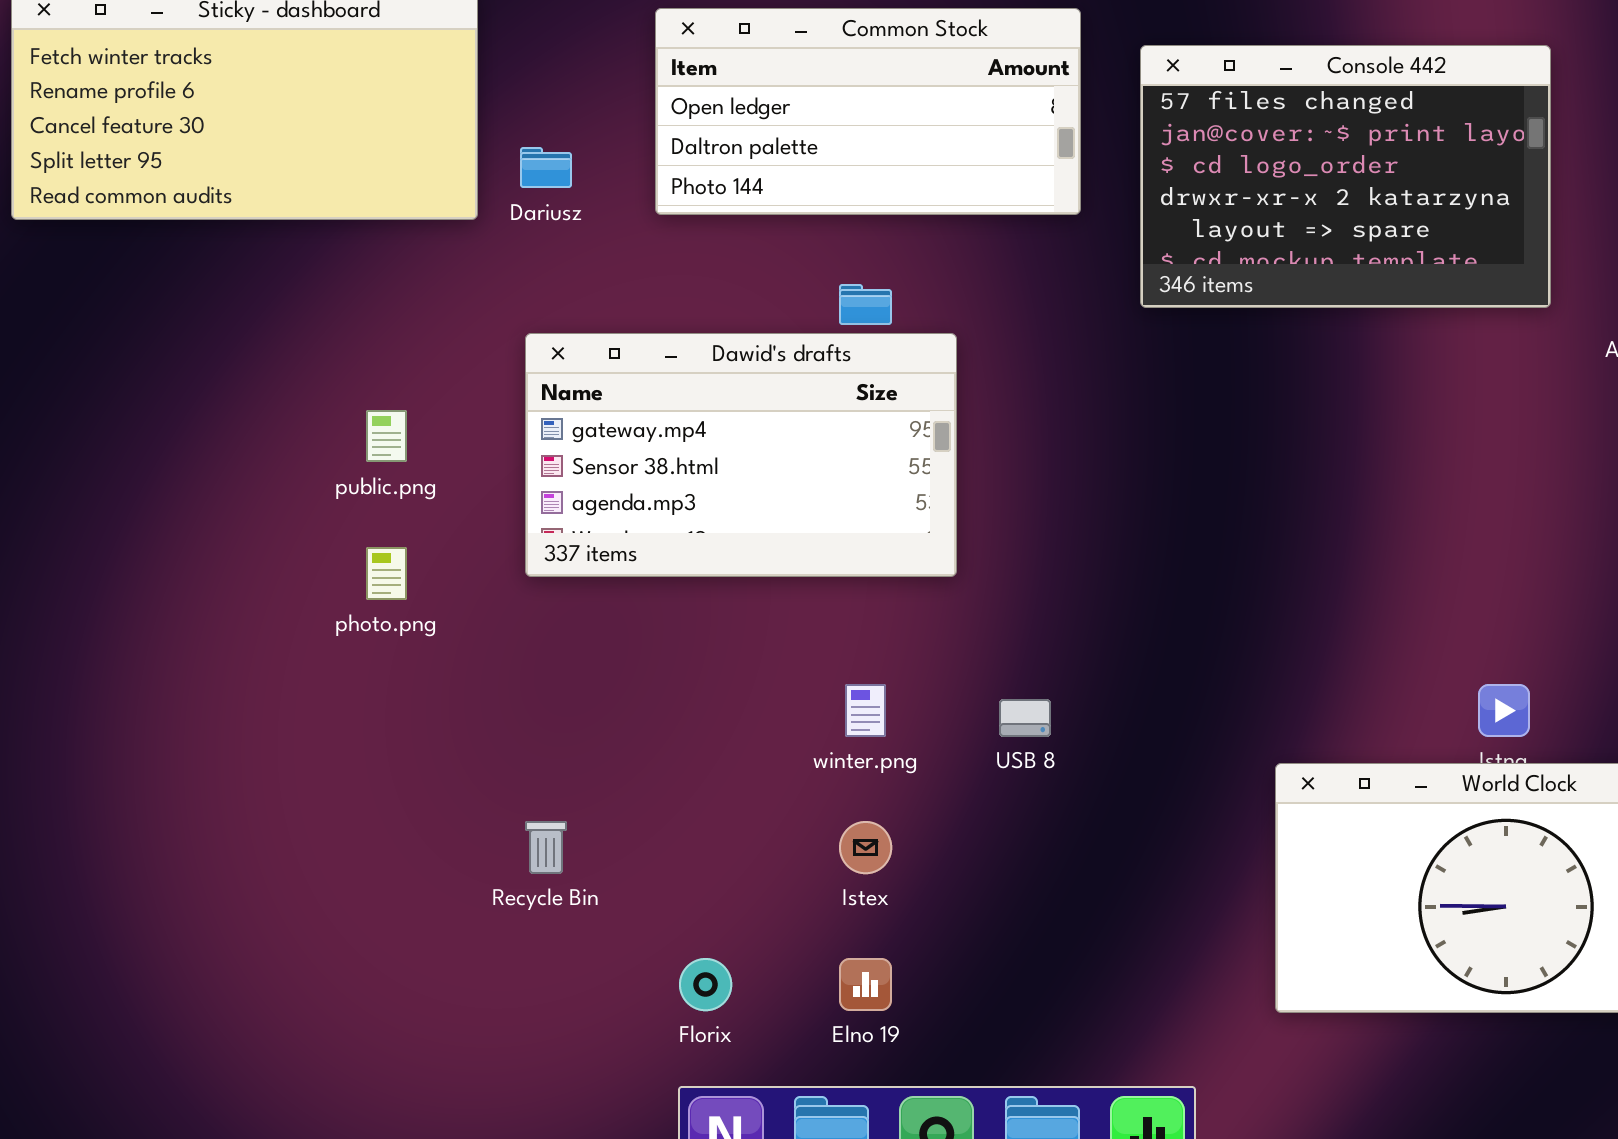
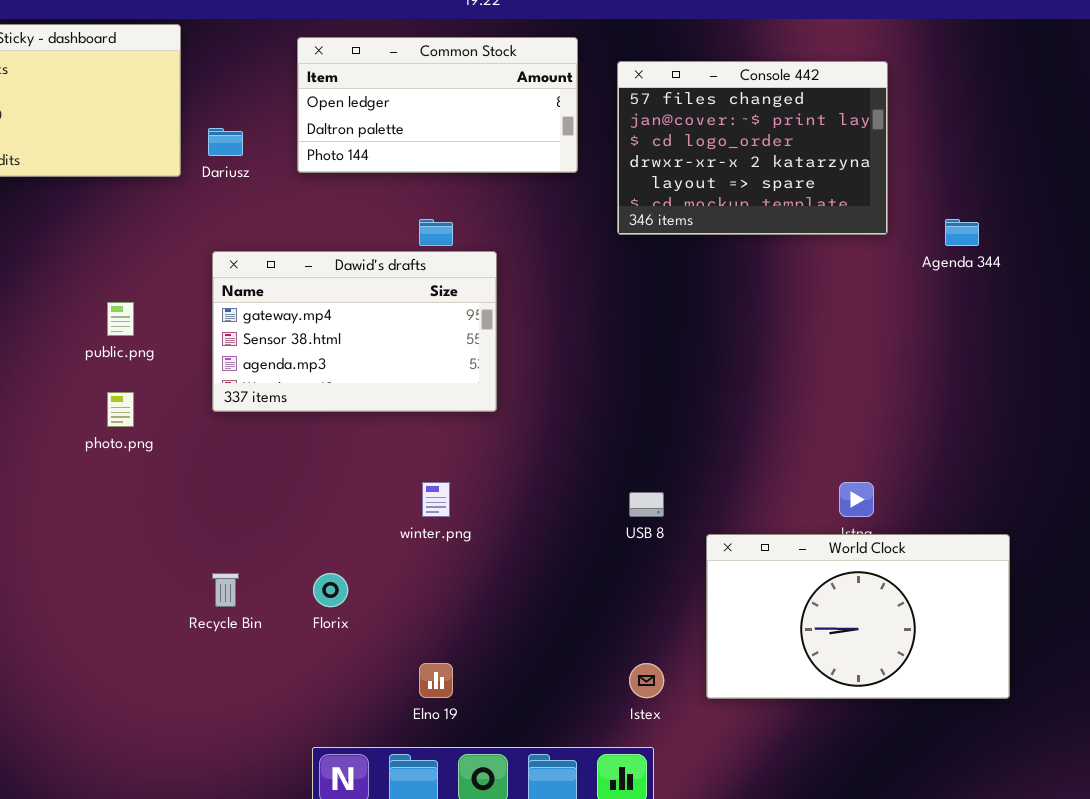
USB 8: [999,699,1051,737] -> [629,492,664,517], moved
Istex: [839,821,892,874] -> [629,663,664,698], moved
Florix: [679,958,732,1011] -> [313,573,348,607], moved

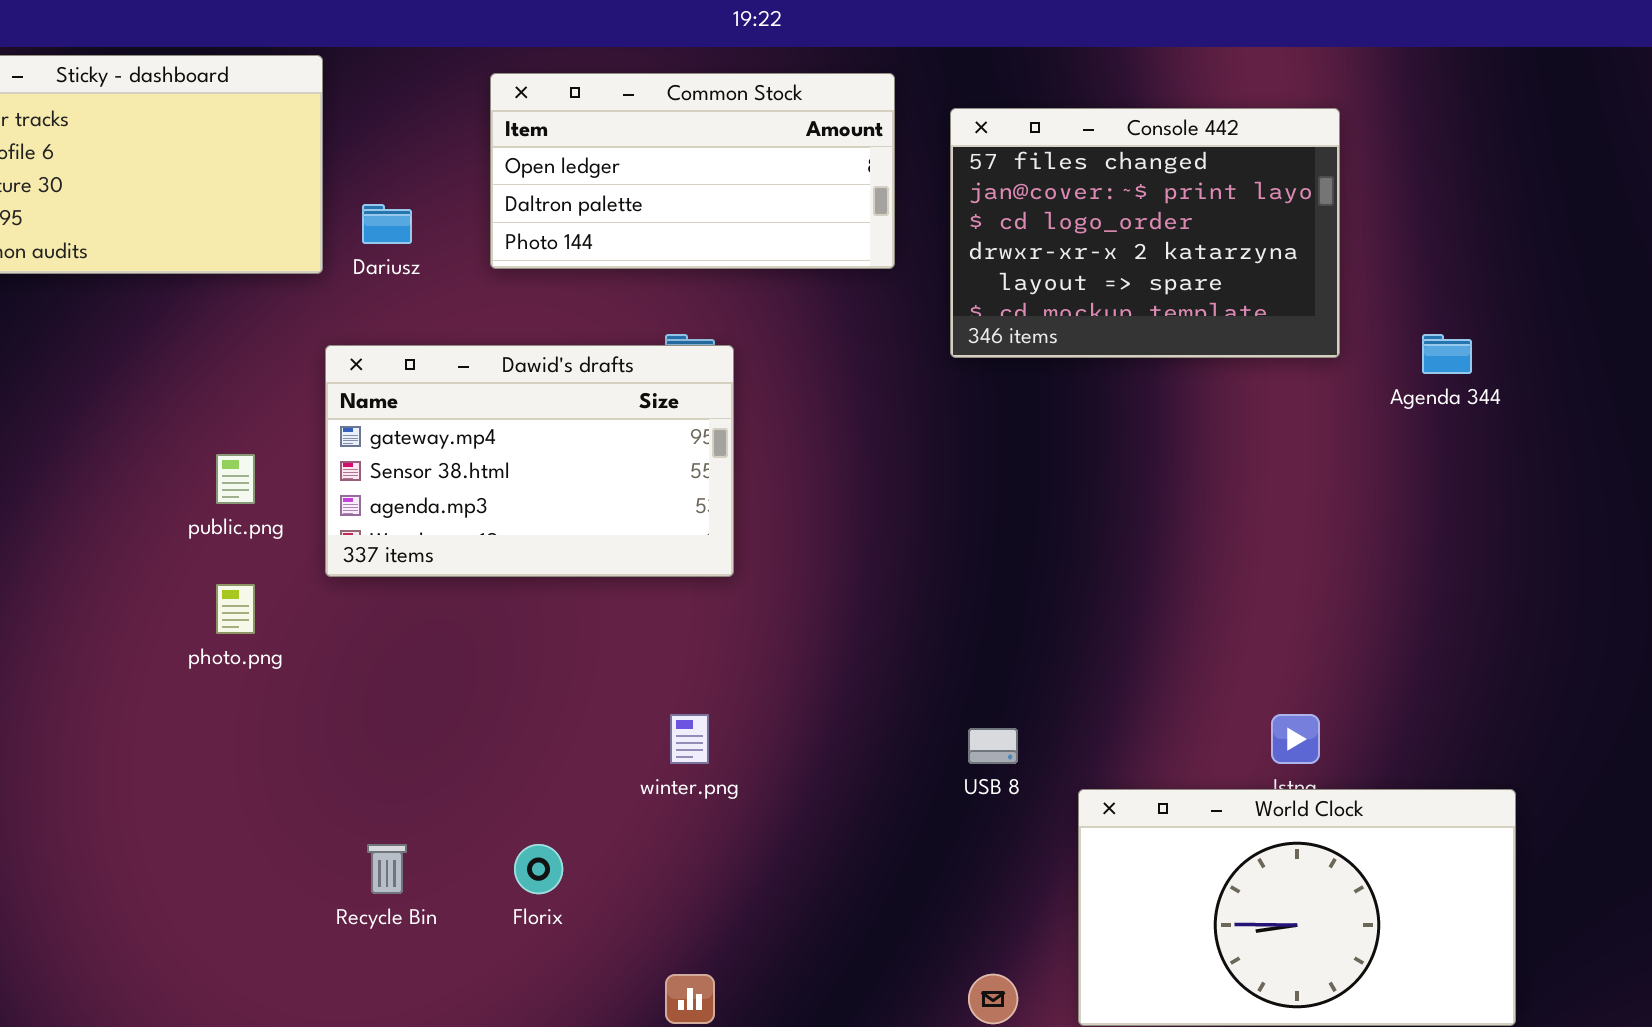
Dawid's drafts: [212,251,497,412] -> [325,345,734,577], moved

